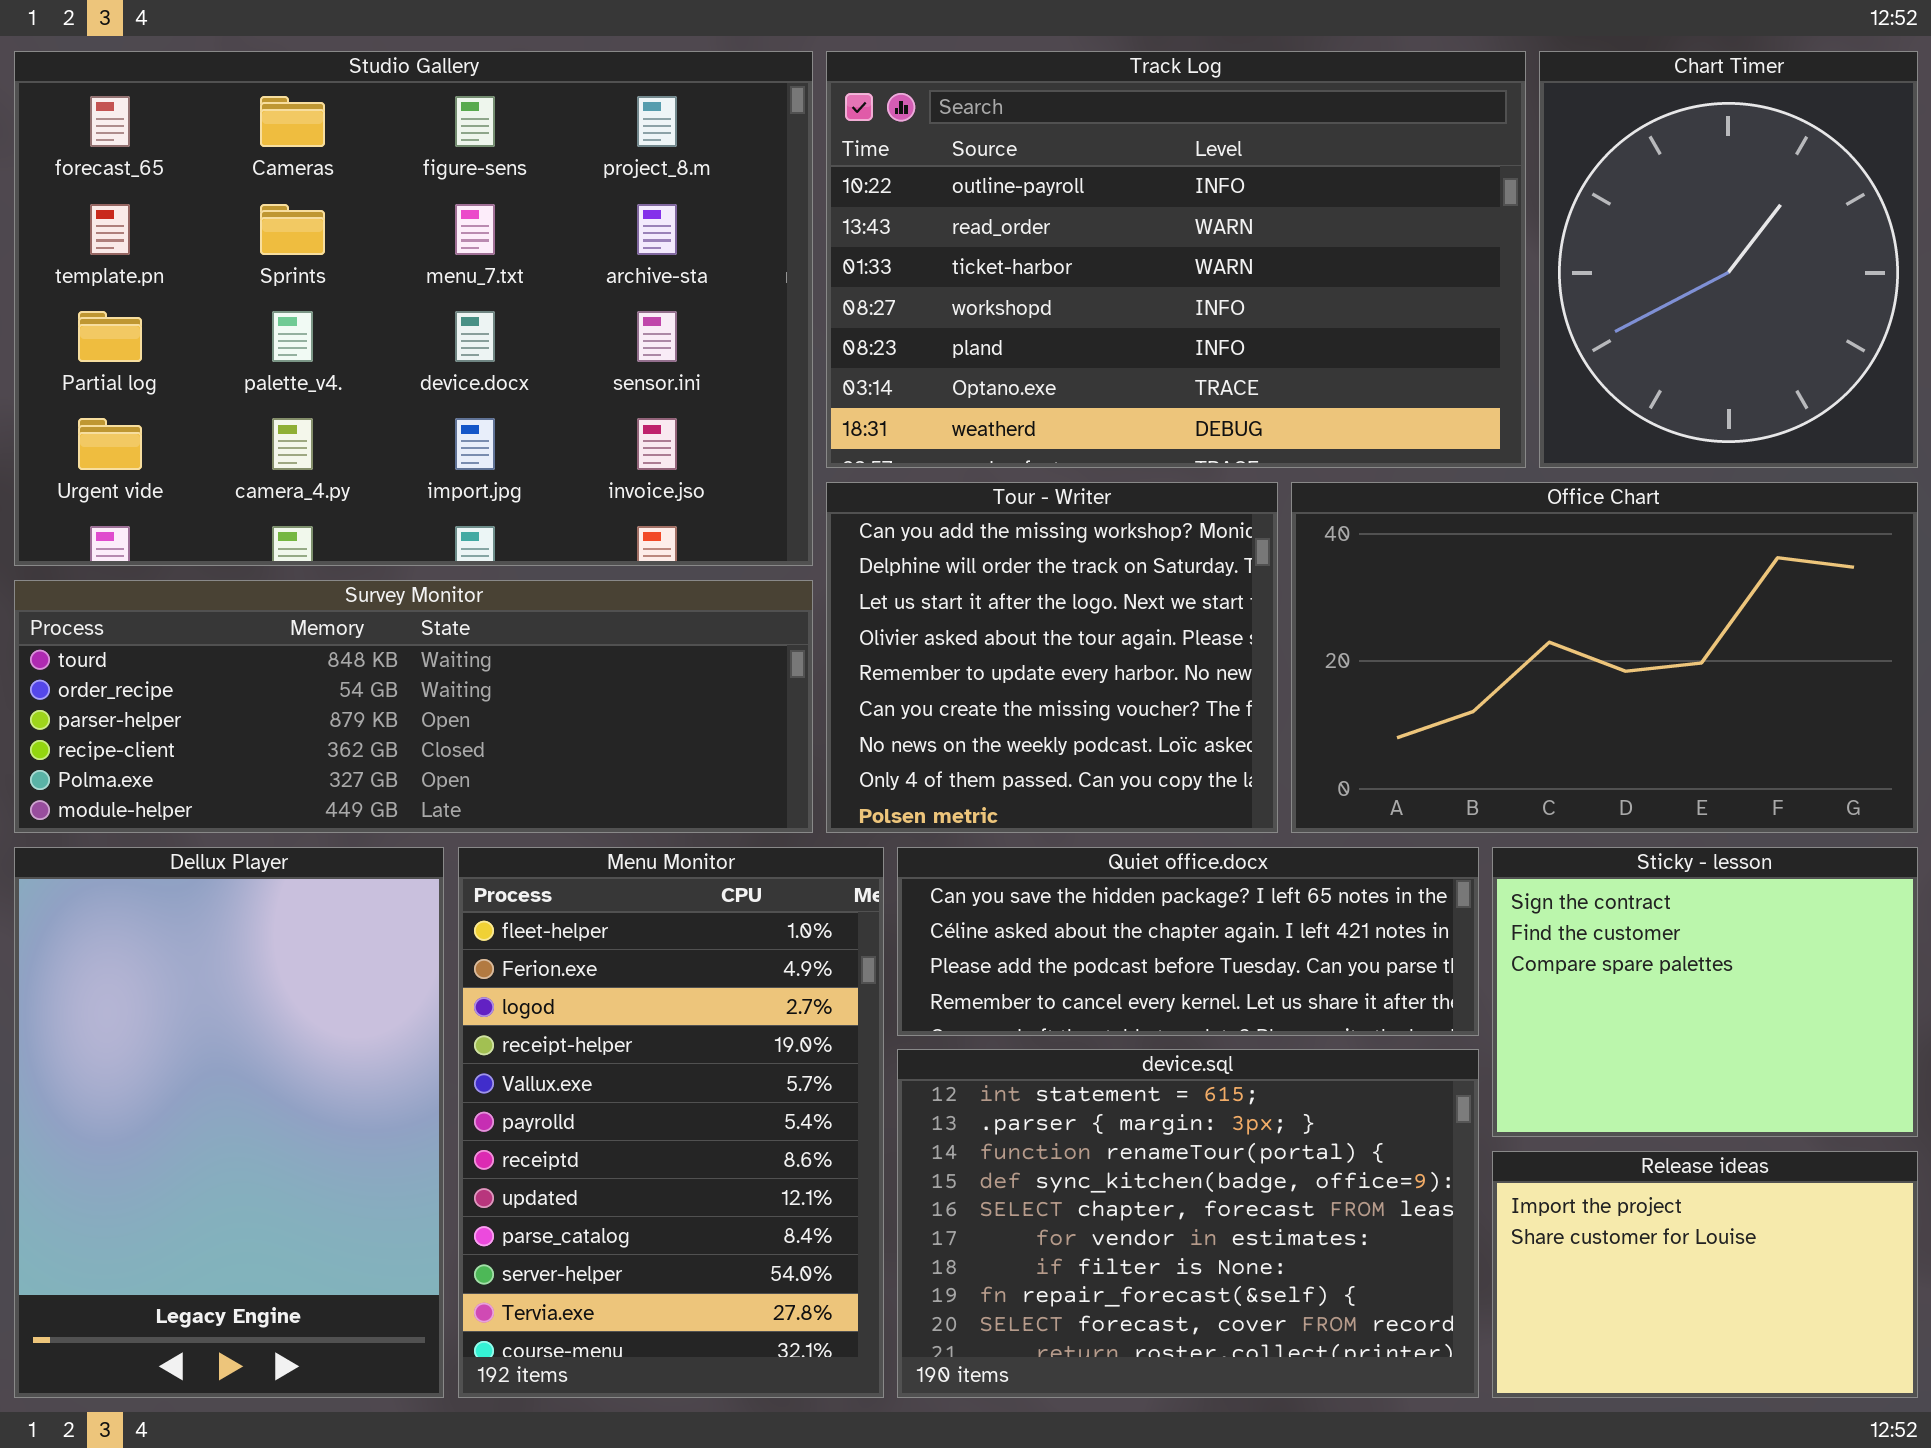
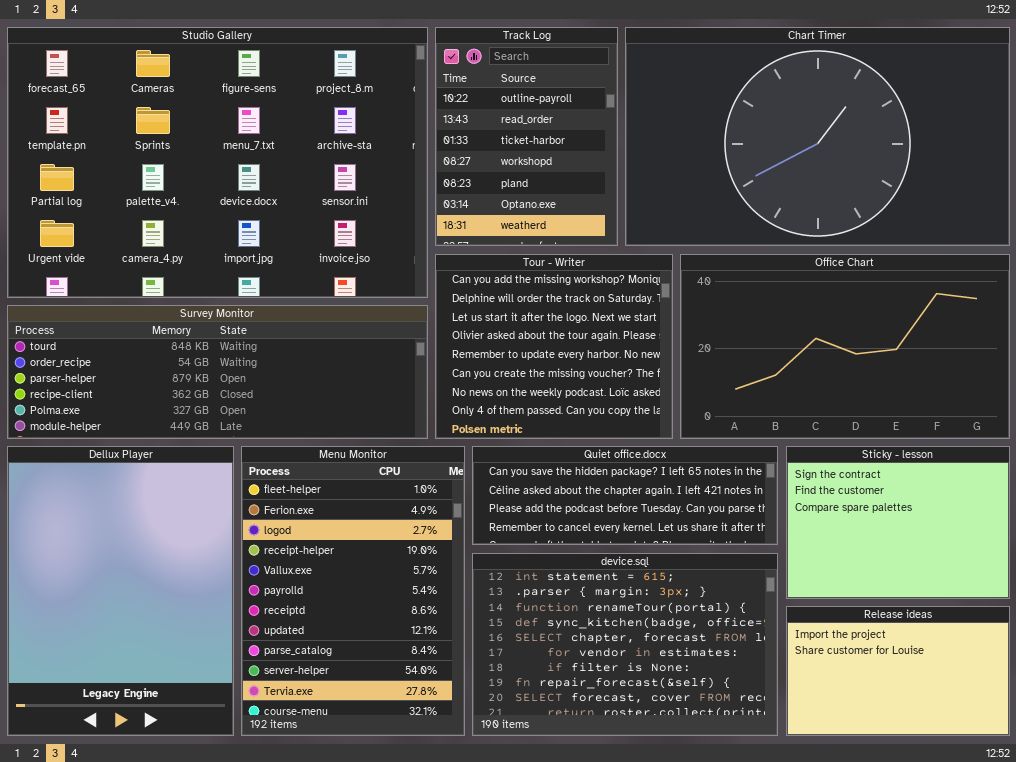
Track Log: [826,51,1526,468] -> [435,27,618,246], resized
Chart Timer: [1539,51,1918,468] -> [625,27,1010,246], resized

